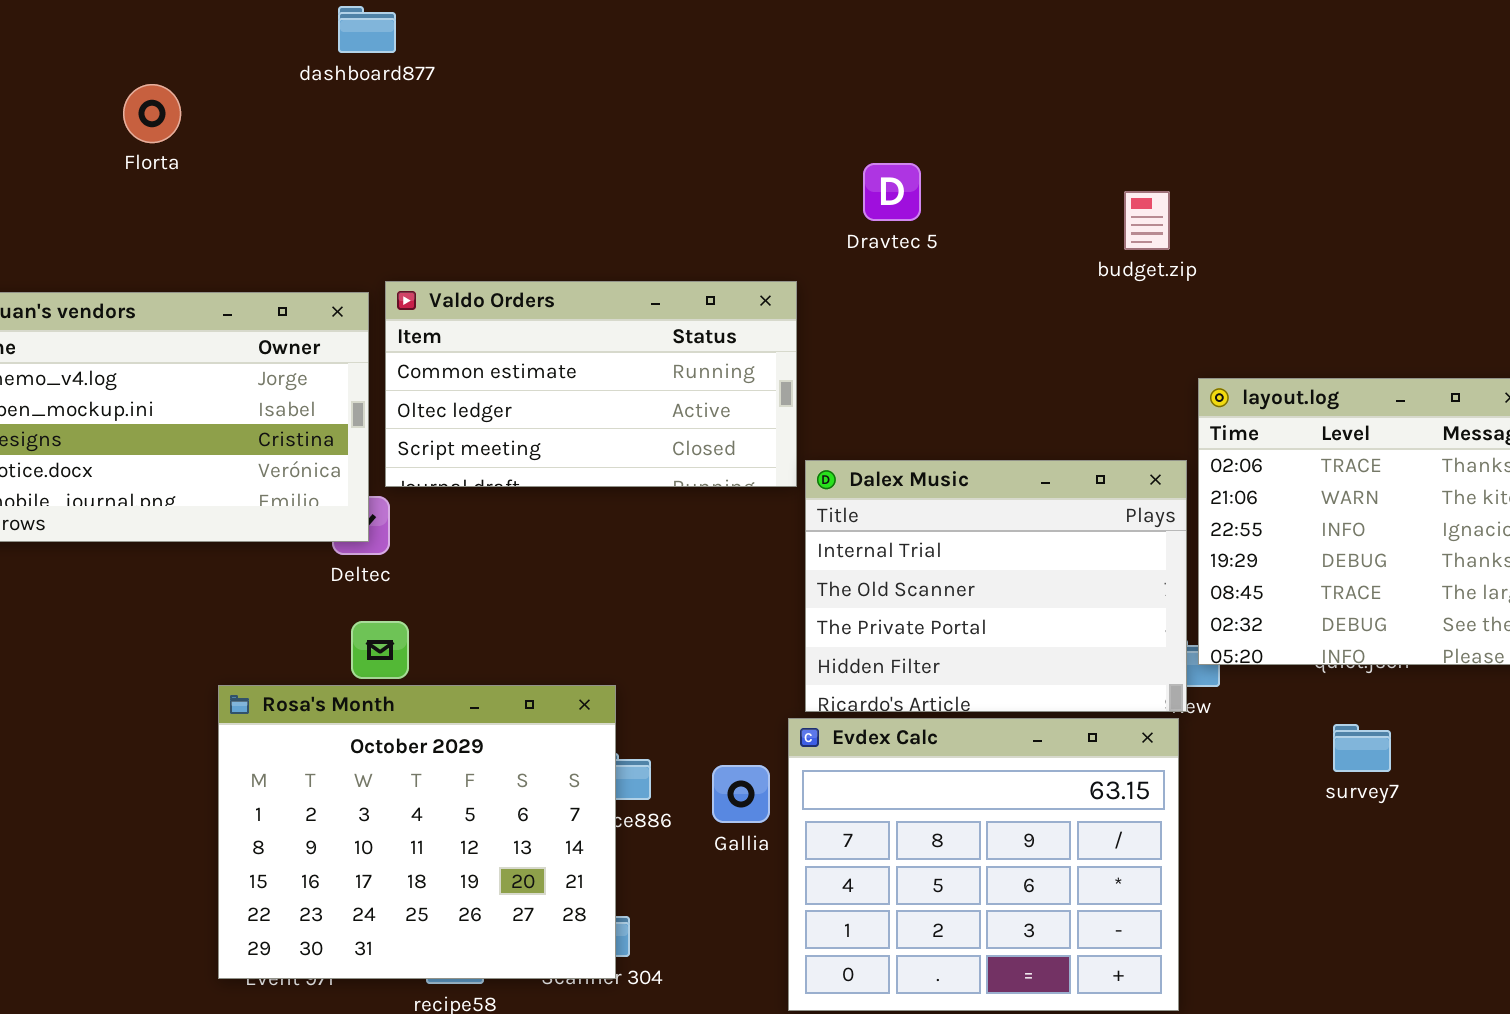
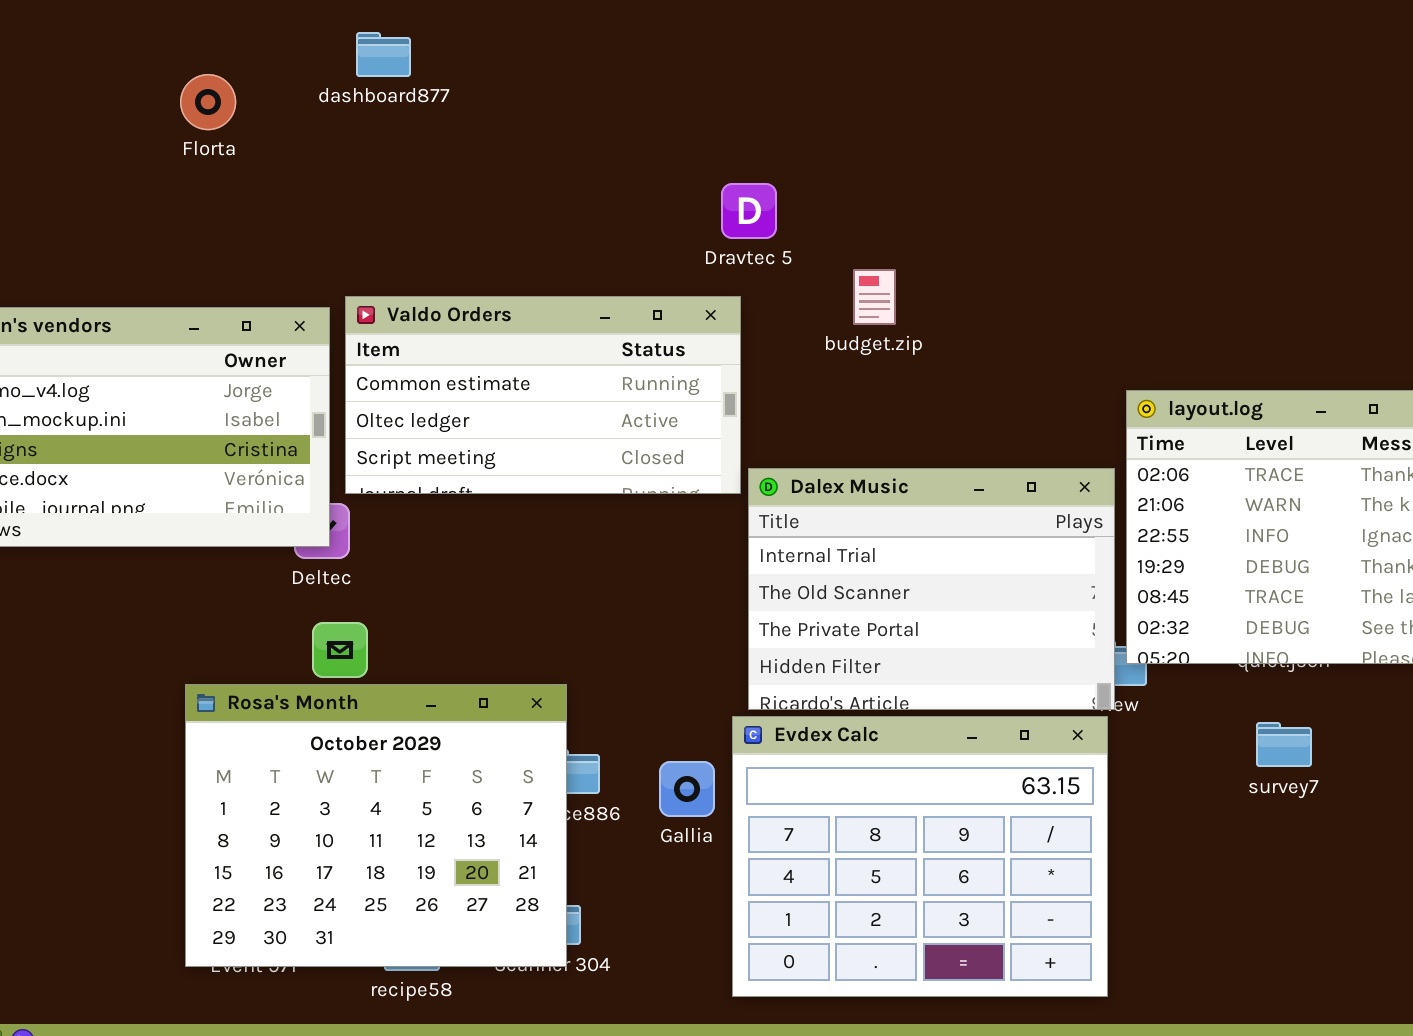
dashboard877: [338,6,396,53] -> [356,32,411,77], moved
Florta: [123,84,181,143] -> [180,74,236,130], moved
Dravtec 5: [863,163,921,221] -> [721,183,777,239], moved
budget.zip: [1124,191,1170,250] -> [853,269,896,325], moved

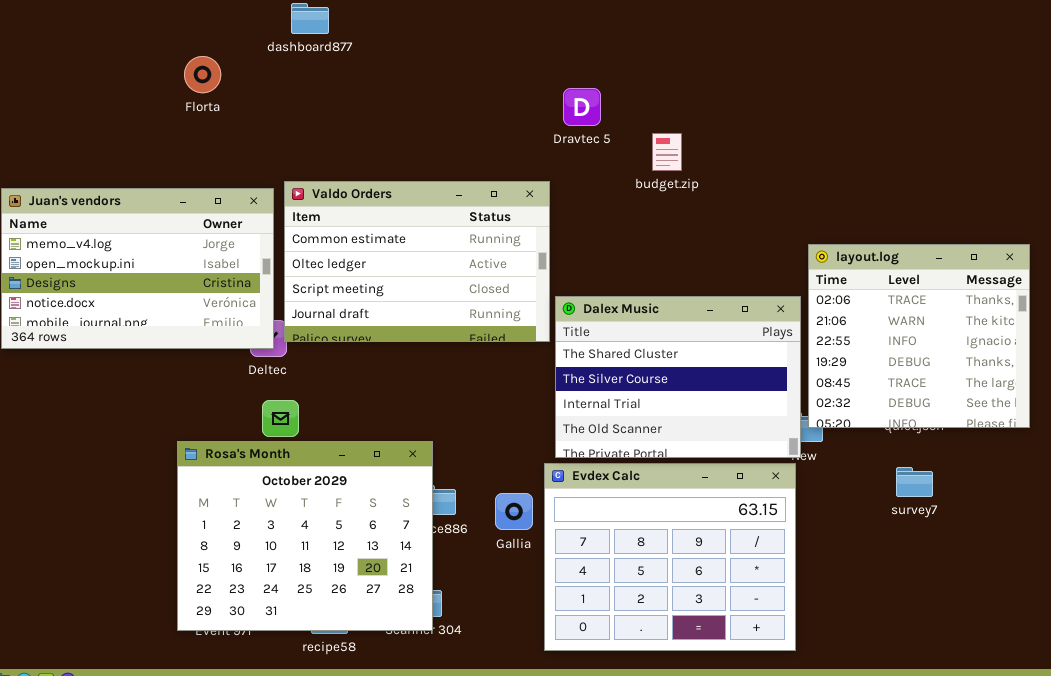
Florta: [180,74,236,130] -> [184,56,221,93], moved
Dravtec 5: [721,183,777,239] -> [563,88,601,126], moved
budget.zip: [853,269,896,325] -> [652,133,682,171], moved
Valdo Orders: [345,296,741,494] -> [284,181,550,342], resized
Dalex Music: [748,468,1115,710] -> [555,296,801,458], scrolled up 2 rows

